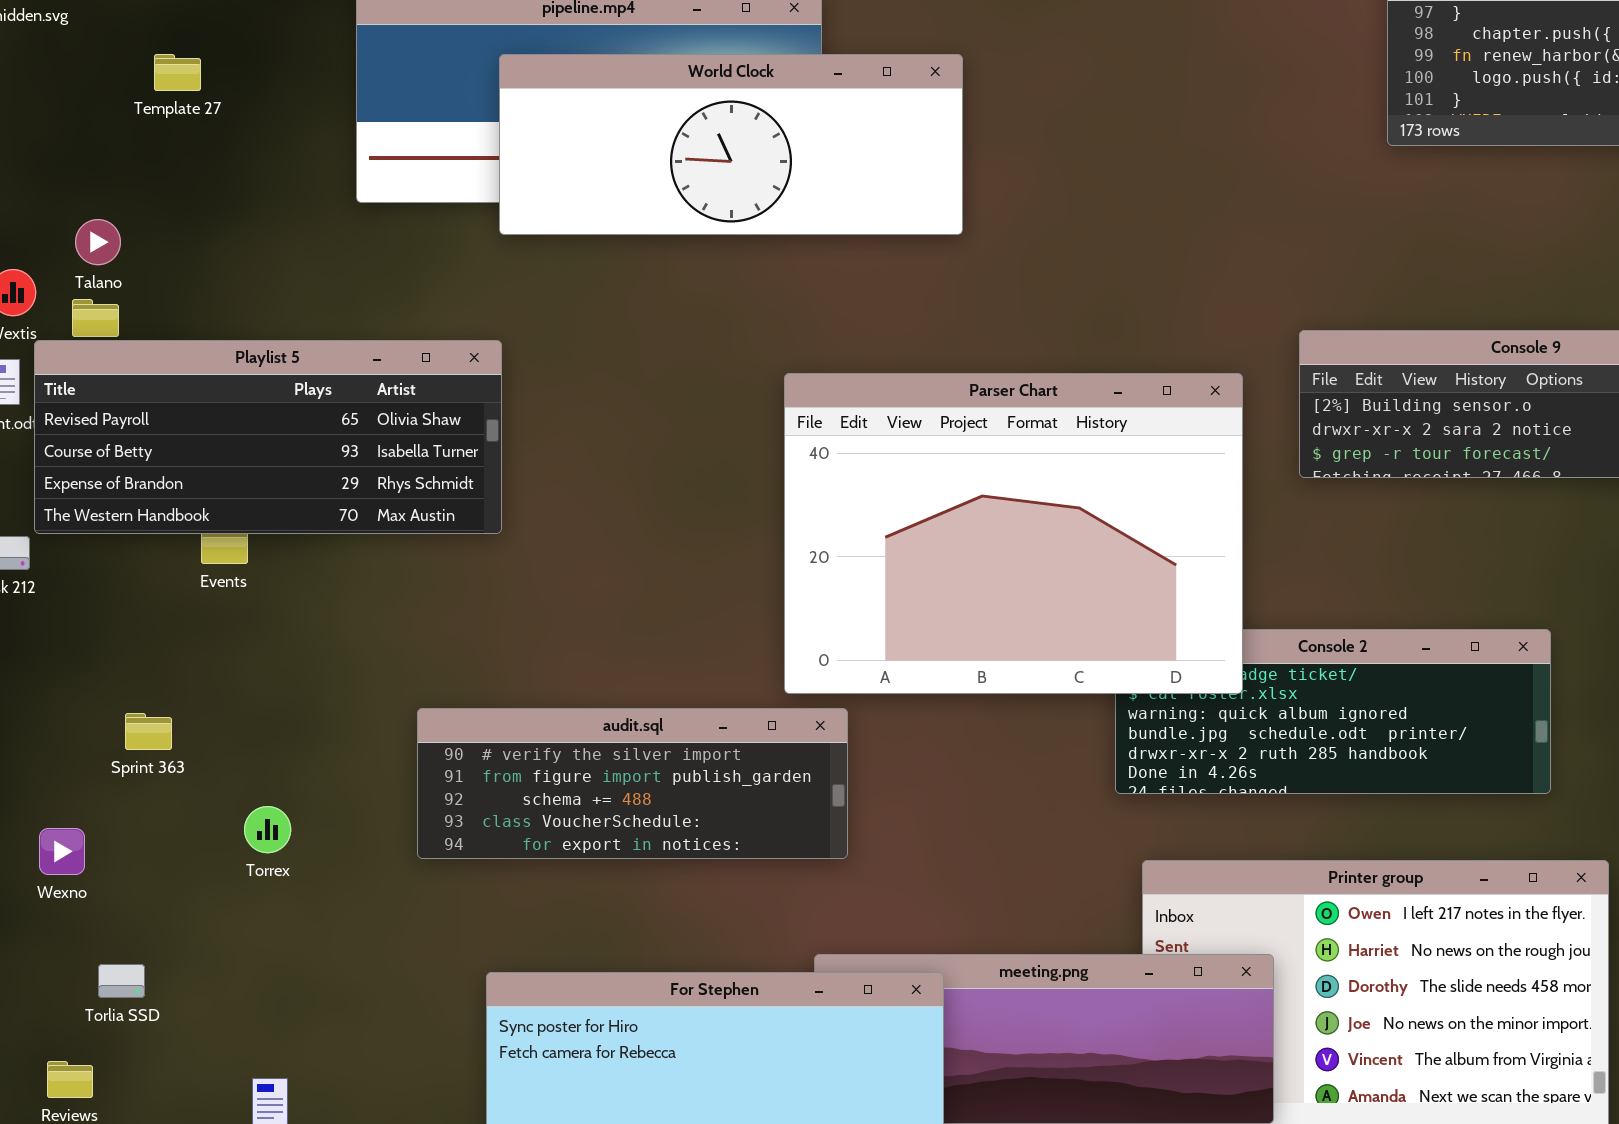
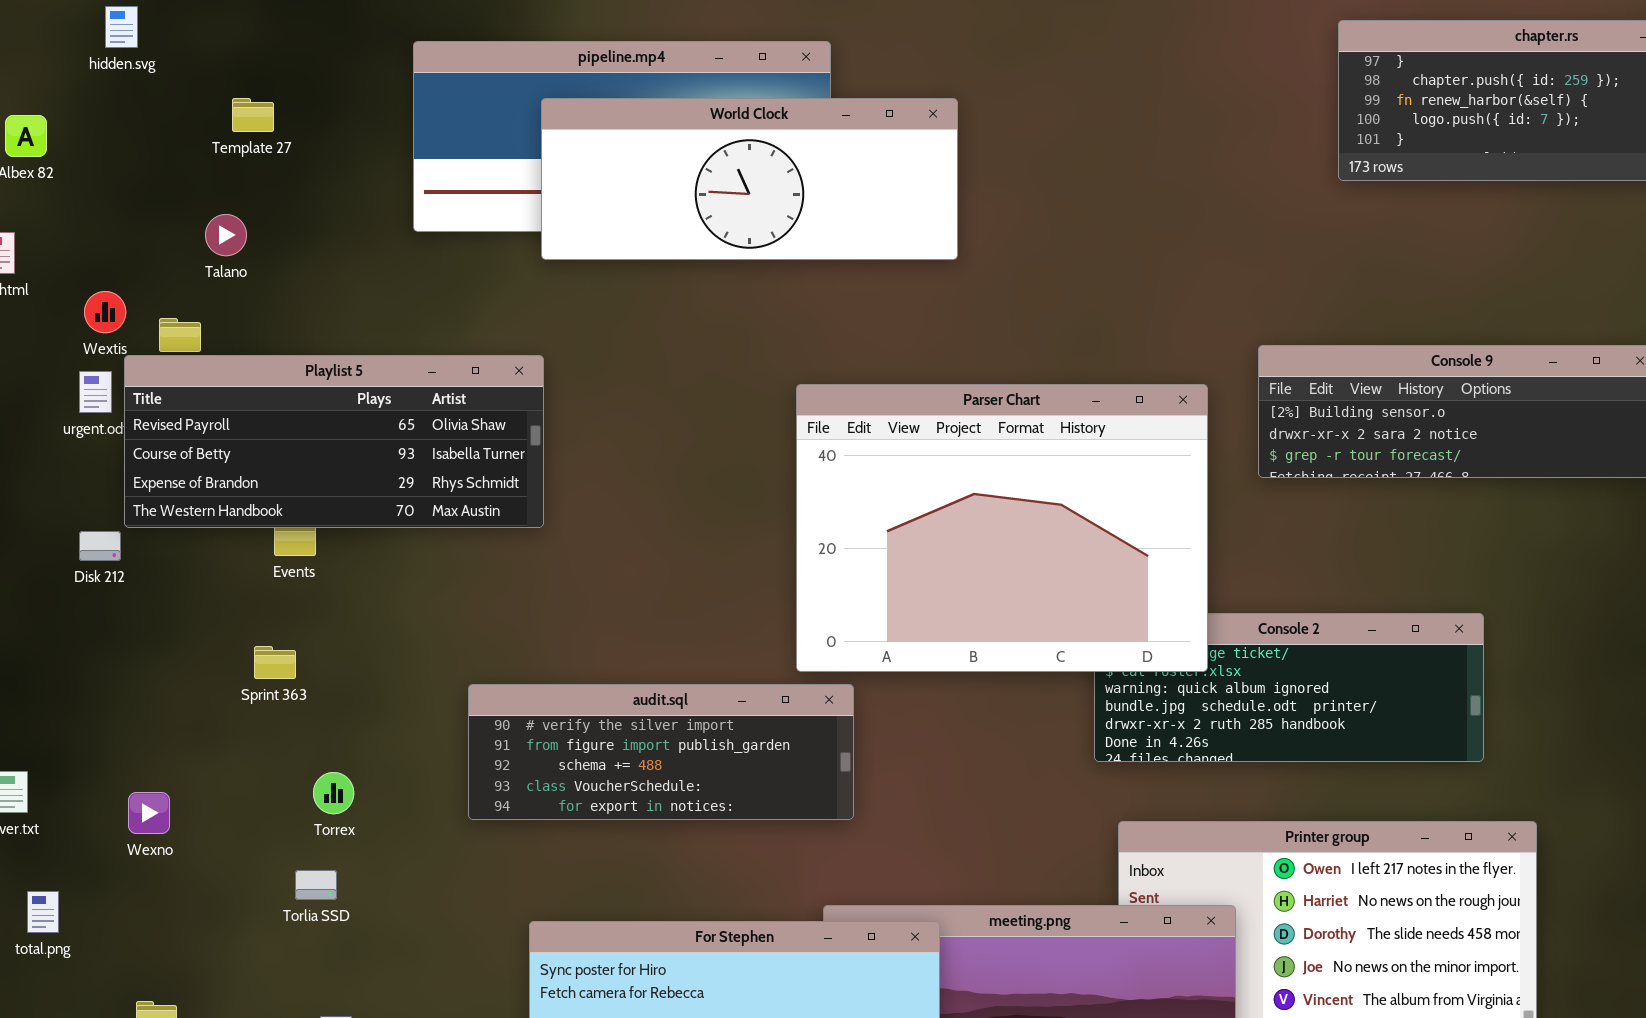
Talano: [75,219,121,265] -> [205,214,247,256], moved
Sprint 363: [125,713,172,750] -> [254,646,296,679], moved
Torlia SSD: [98,964,145,998] -> [295,870,337,900], moved

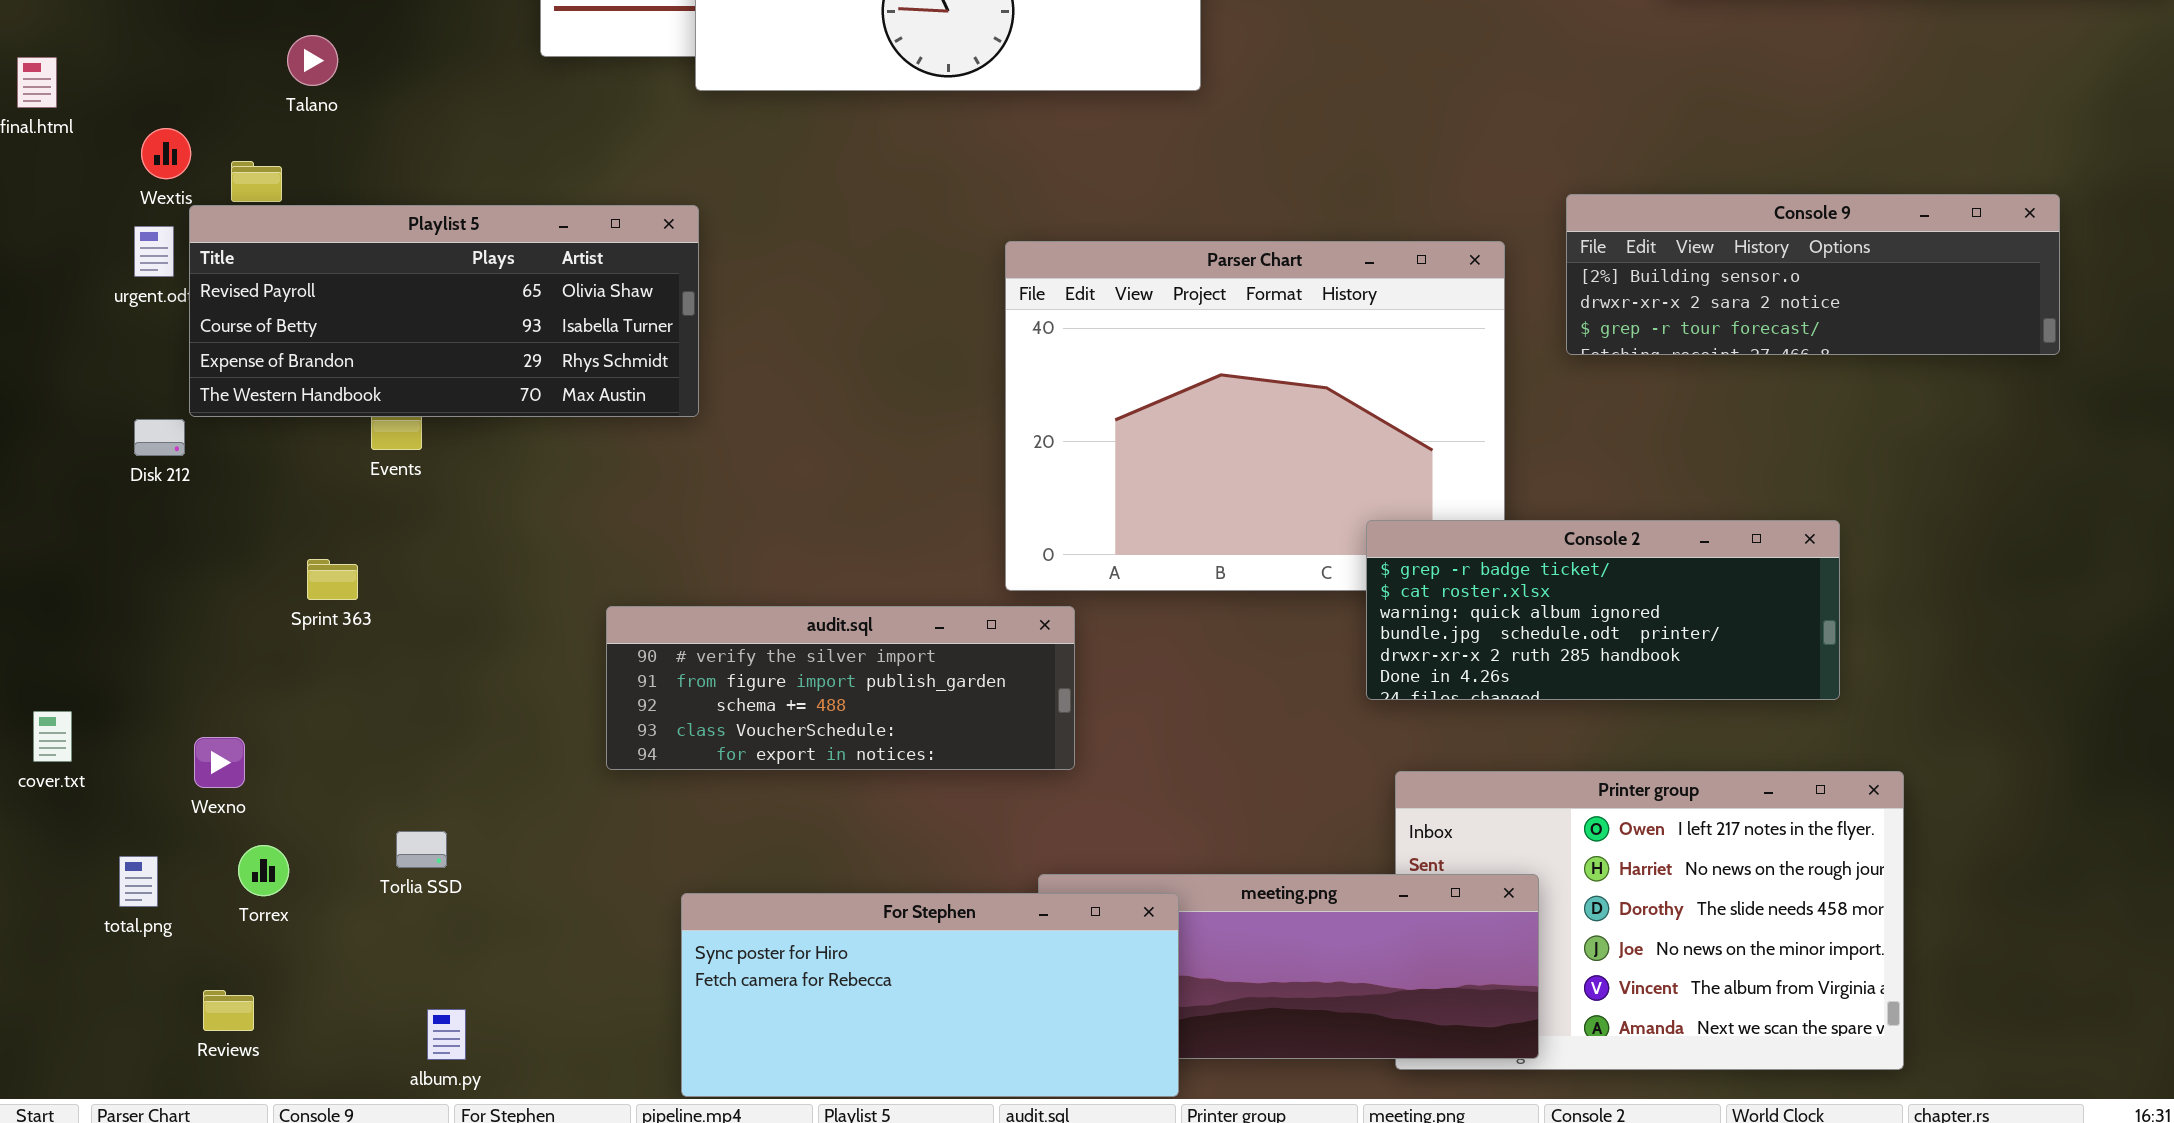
Console 2: [1094,613,1484,762] -> [1366,520,1840,700], raised
Sprint 363: [254,646,296,679] -> [307,559,358,600], moved
Torrex: [313,772,354,814] -> [238,845,289,896], moved
total.png: [27,891,59,933] -> [119,856,158,907], moved

